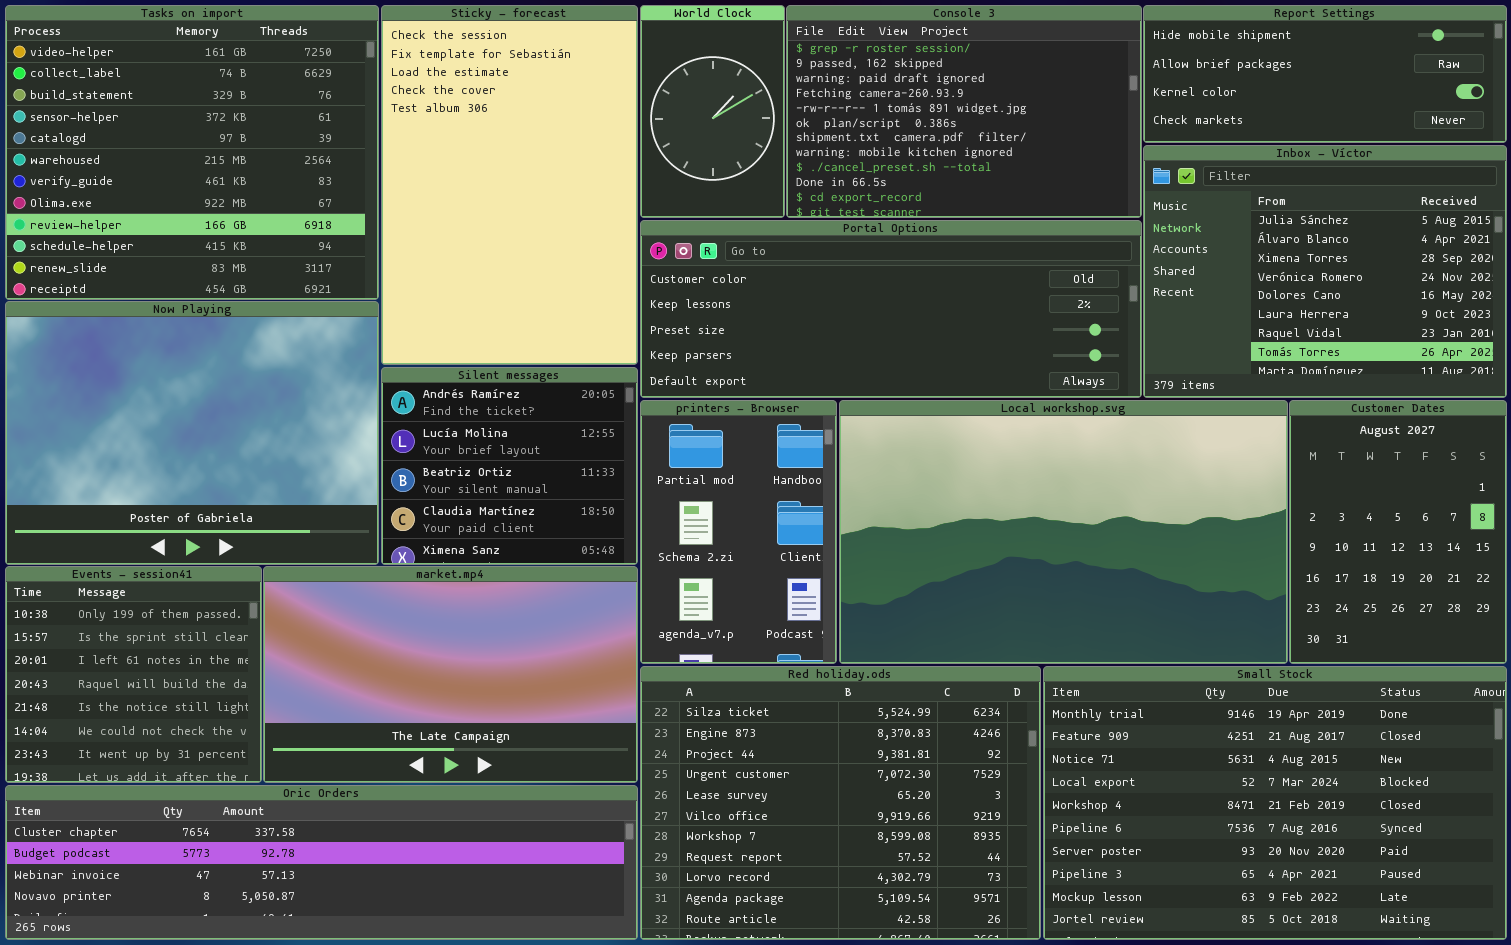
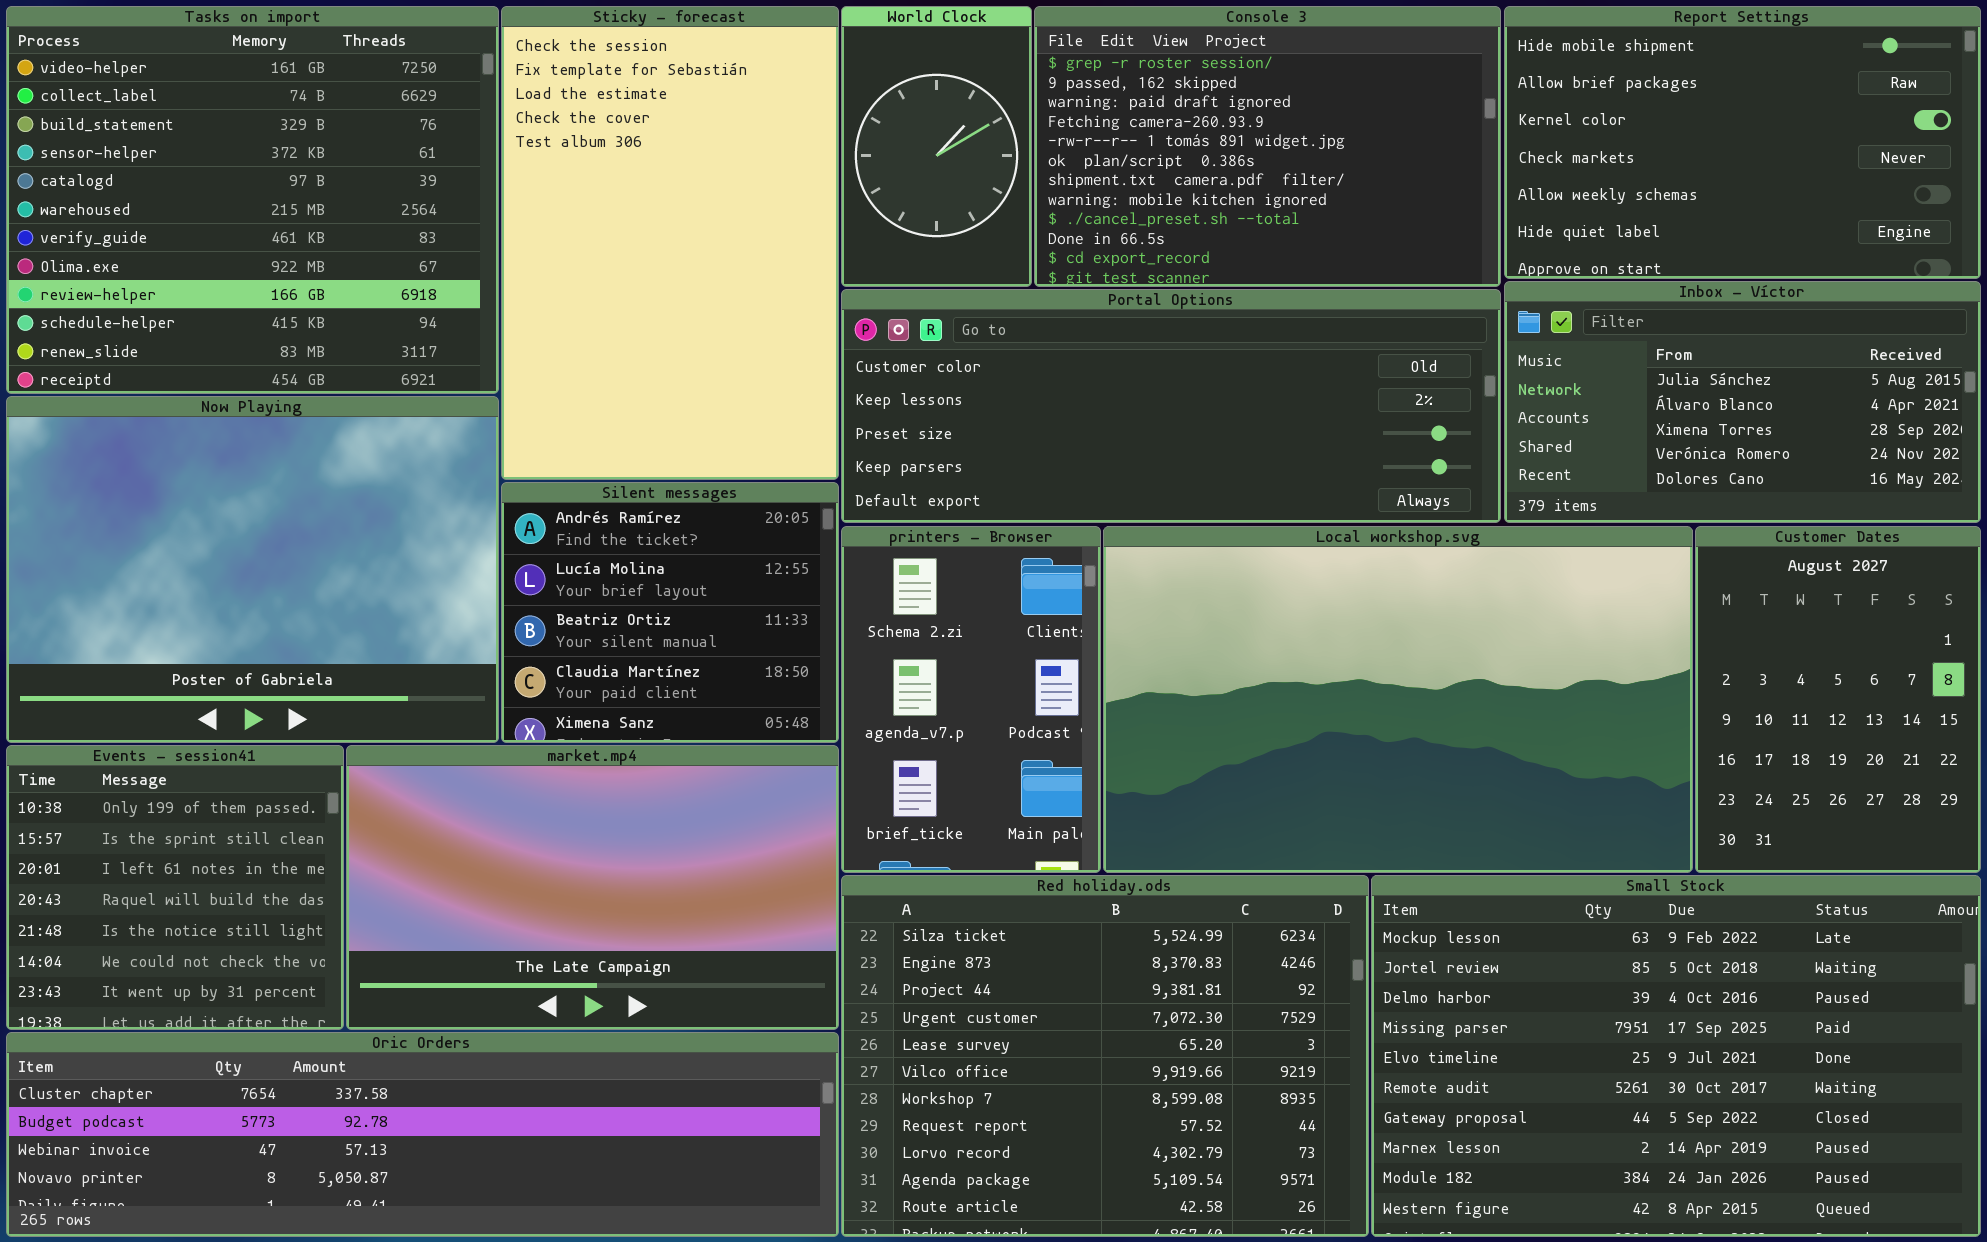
Report Settings: [1143,5,1507,143] -> [1504,6,1981,279], resized
Inbox - Víctor: [1143,145,1507,398] -> [1504,281,1981,523], resized
printers - Browser: [640,400,837,664] -> [841,526,1101,873], scrolled down 1 row
Small Stock: [1043,666,1507,940] -> [1371,875,1981,1237], scrolled down 8 rows

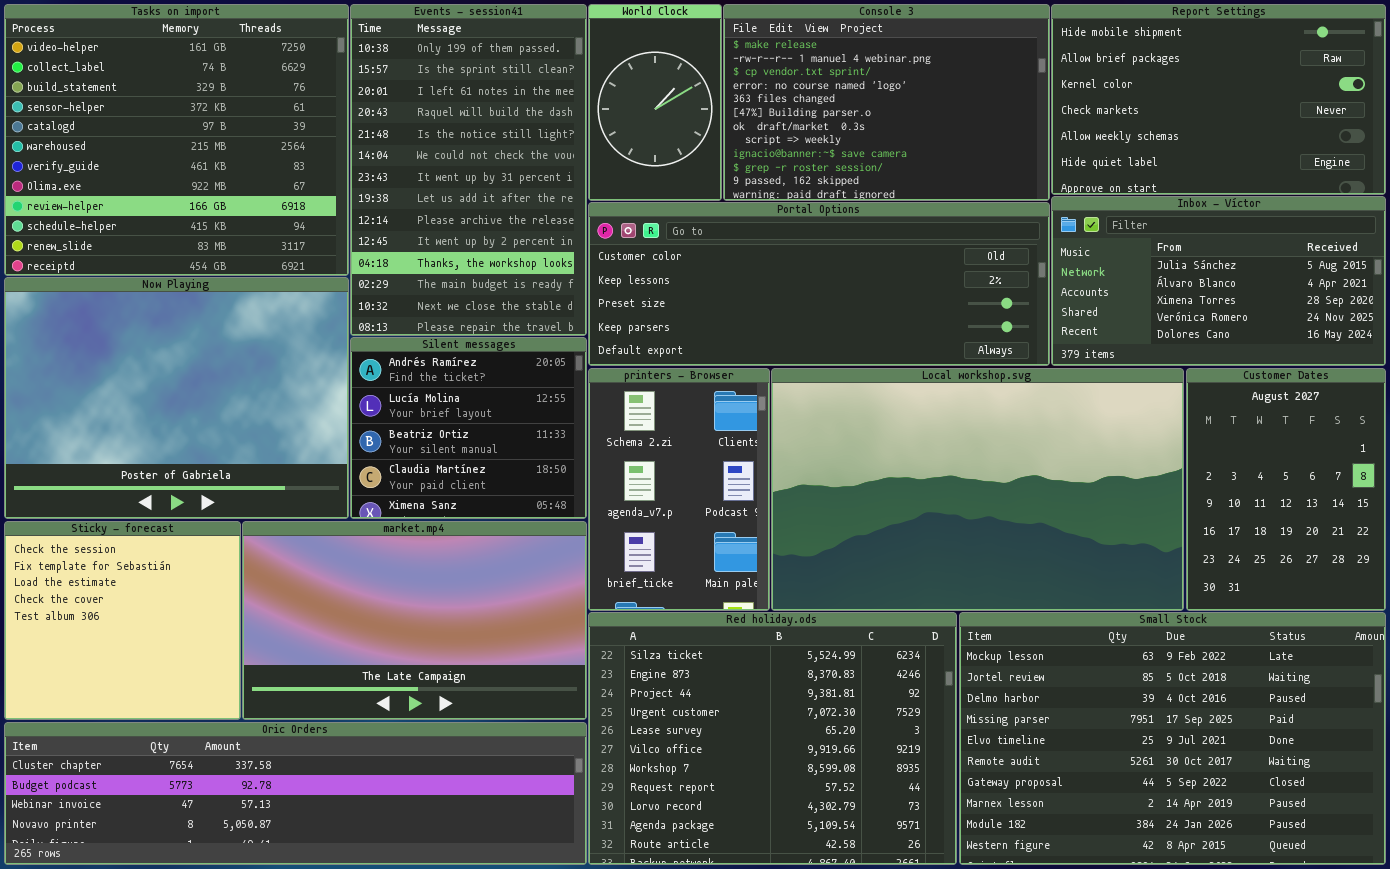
Sticky - forecast: [501,6,839,480] -> [4,521,241,720], moved, resized
Console 3: [1034,6,1501,287] -> [723,4,1050,201], scrolled up 9 rows
Events - session41: [6,745,344,1030] -> [350,4,587,336], moved, resized

